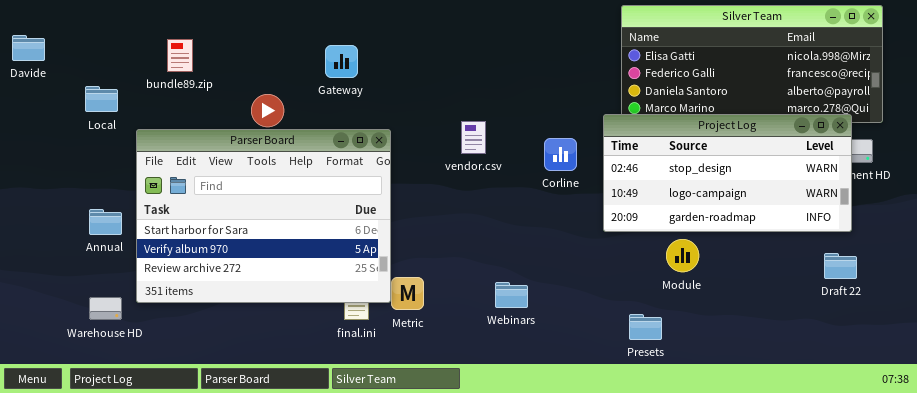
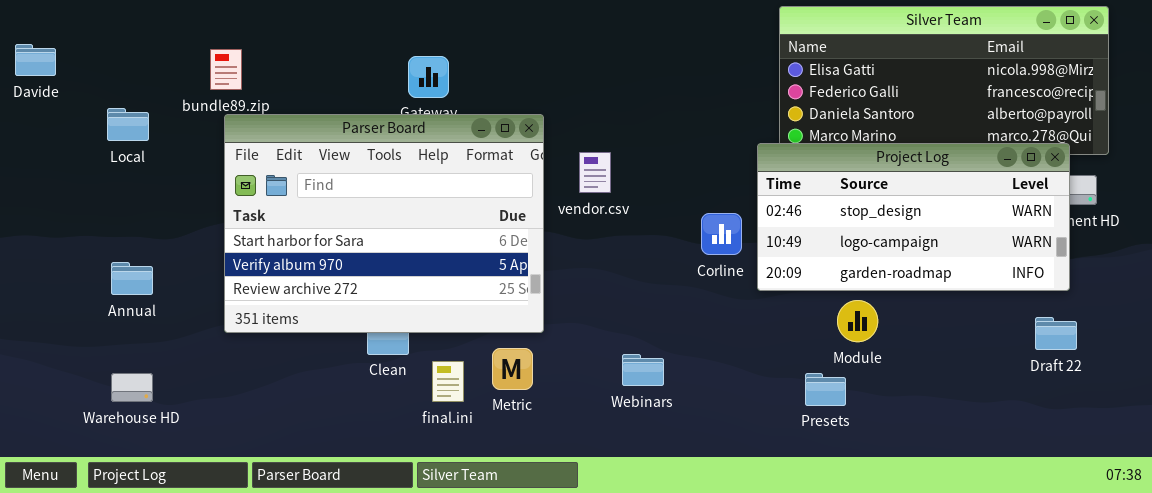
Parser Board: [136,129,391,303] -> [224,114,544,333], moved
Corline: [544,138,577,171] -> [701,213,742,255], moved
Presets: [629,314,662,340] -> [805,373,846,406], moved

